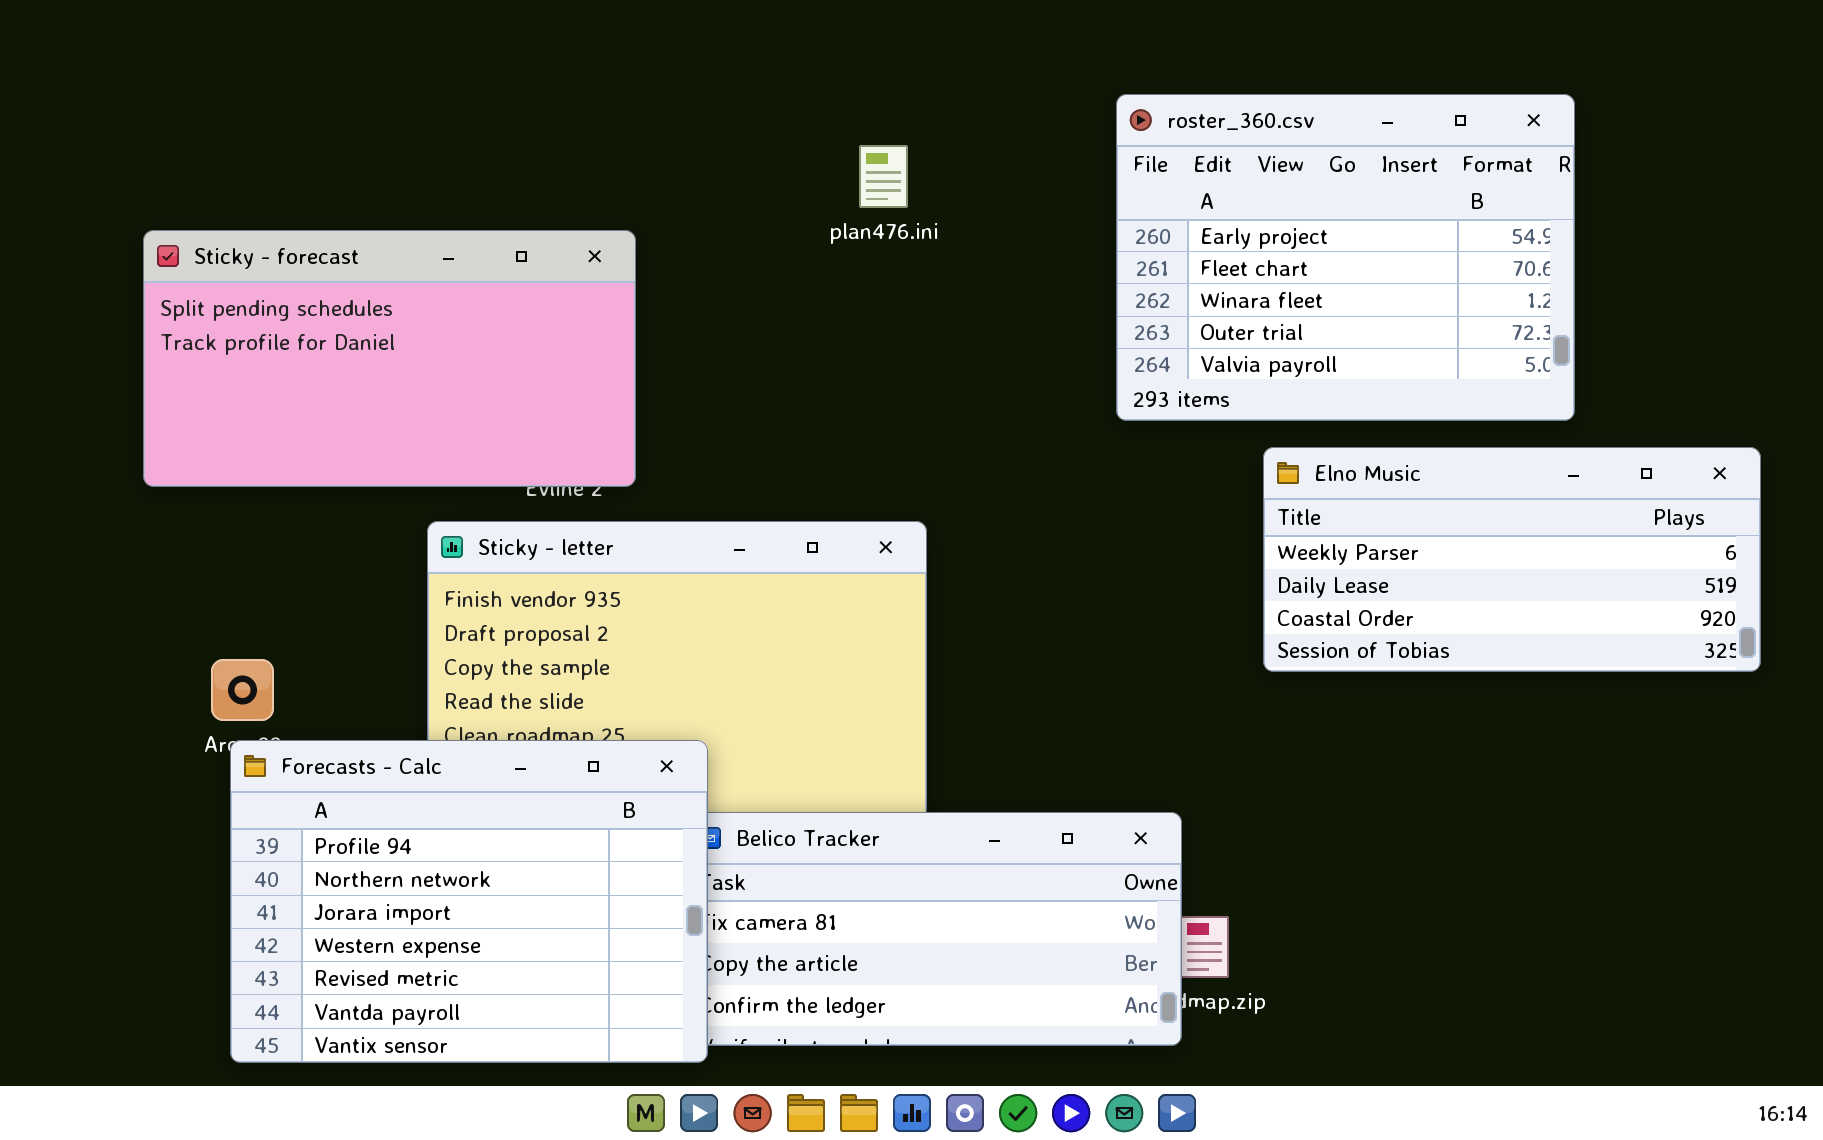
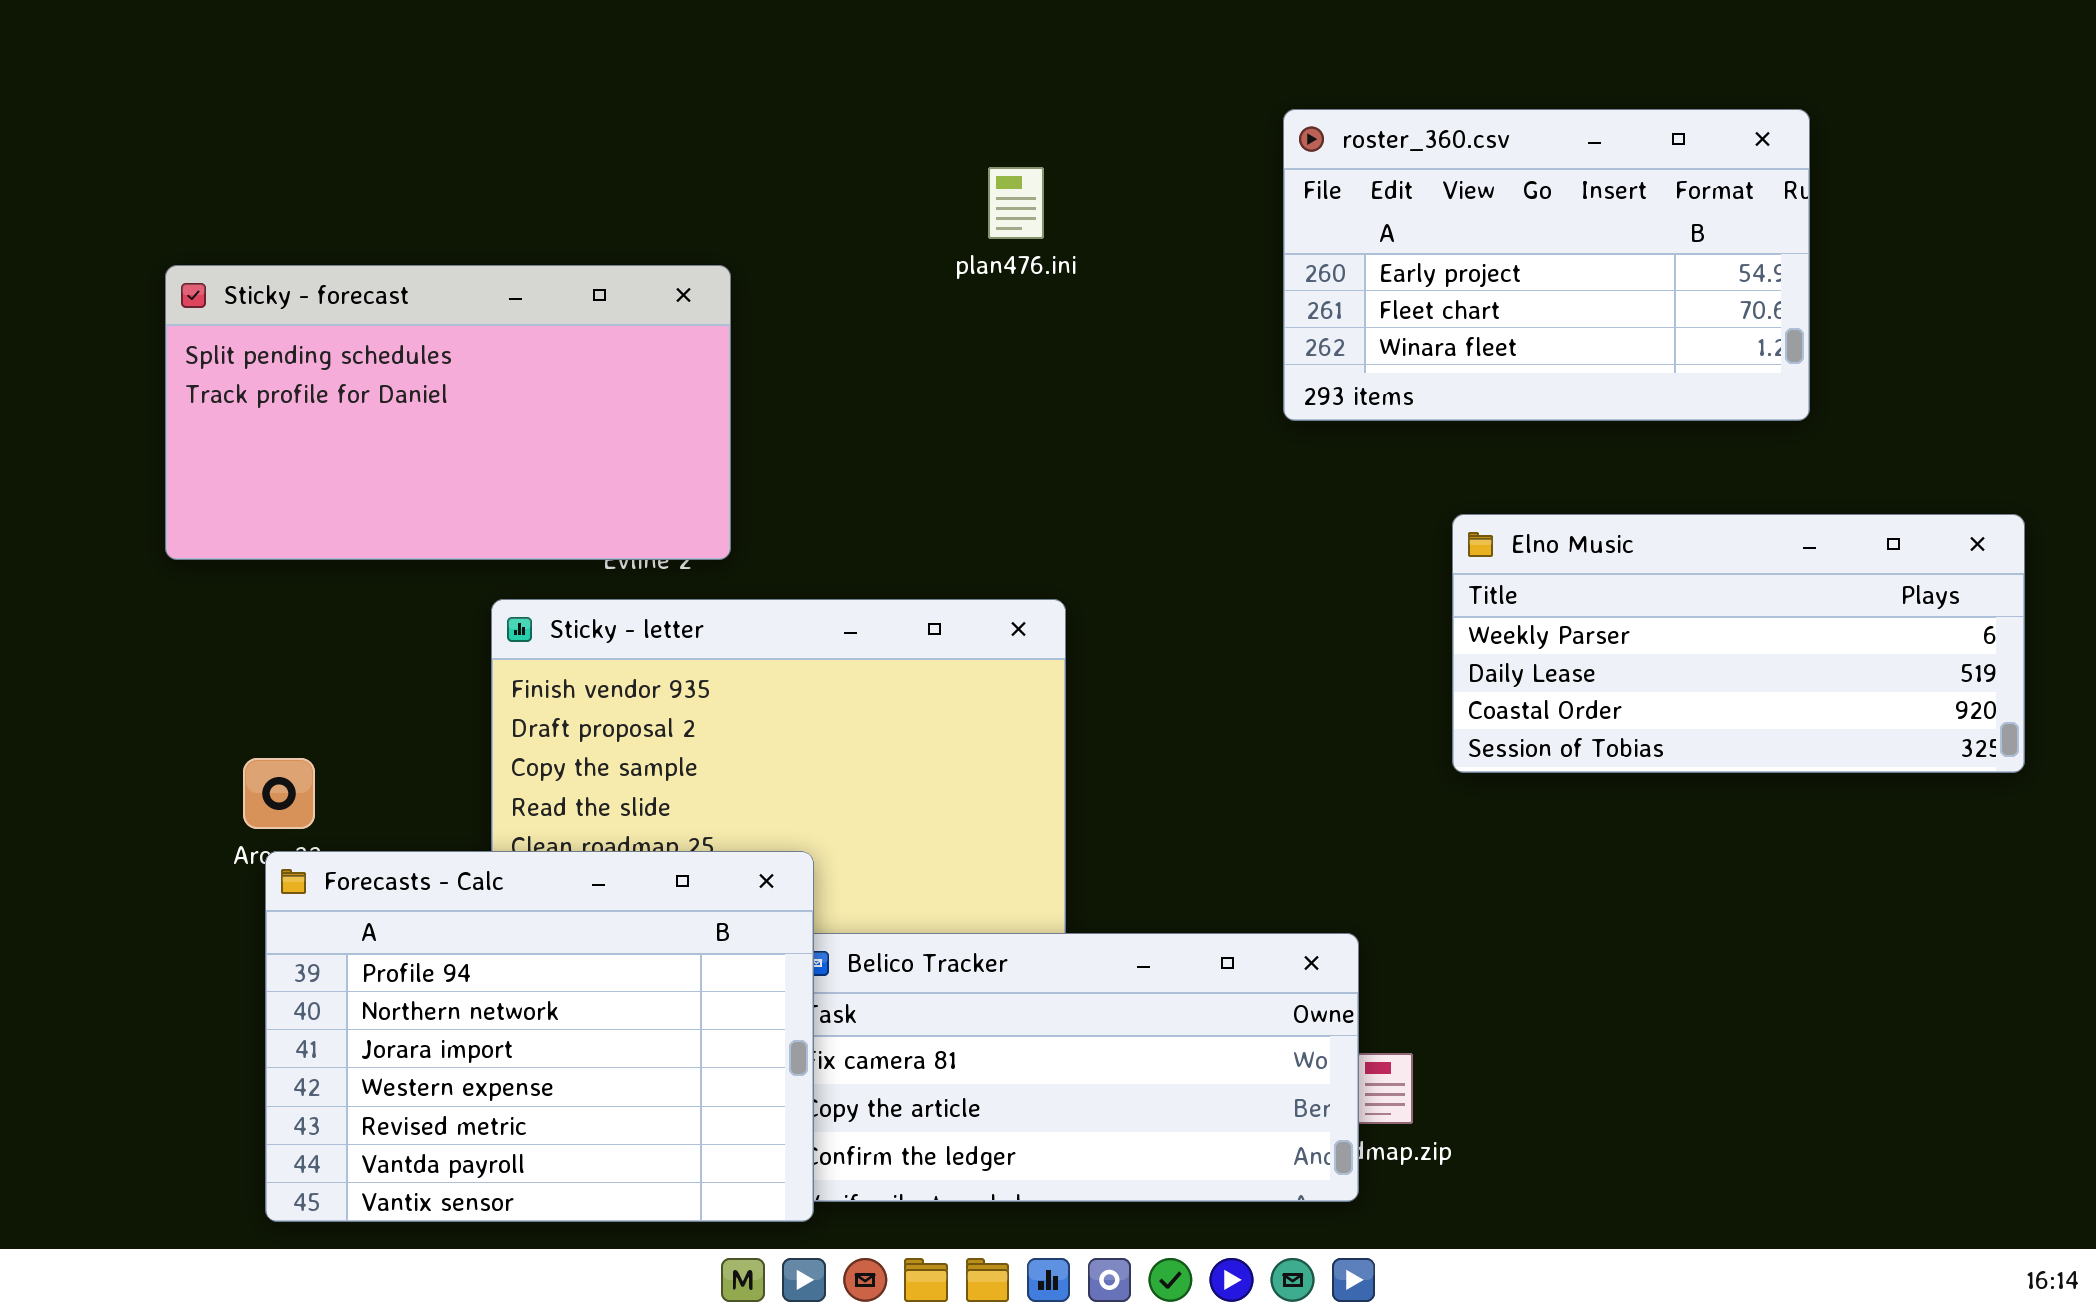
roster_360.csv: [1116,94,1575,421] -> [1283,109,1810,421], resized

